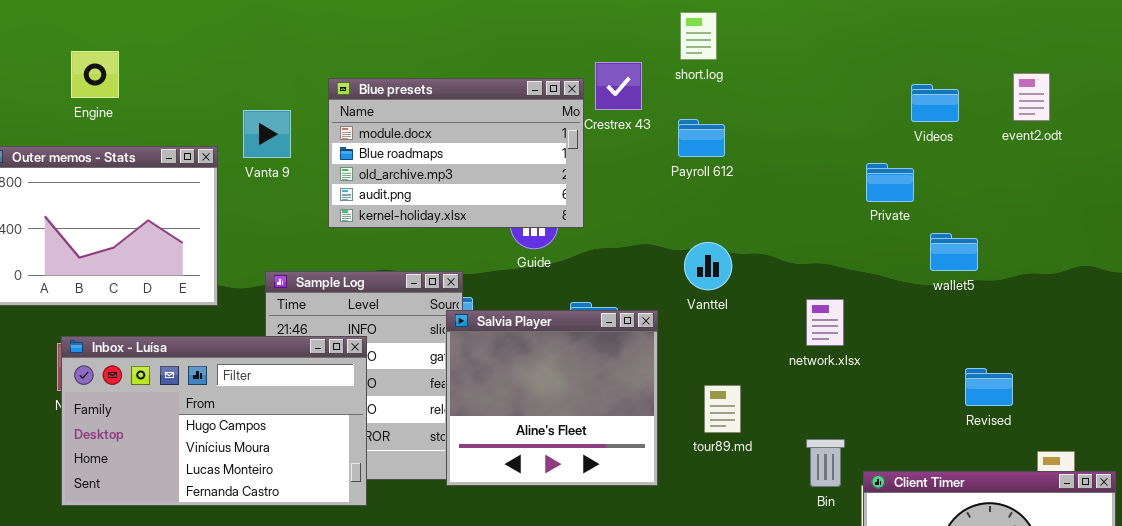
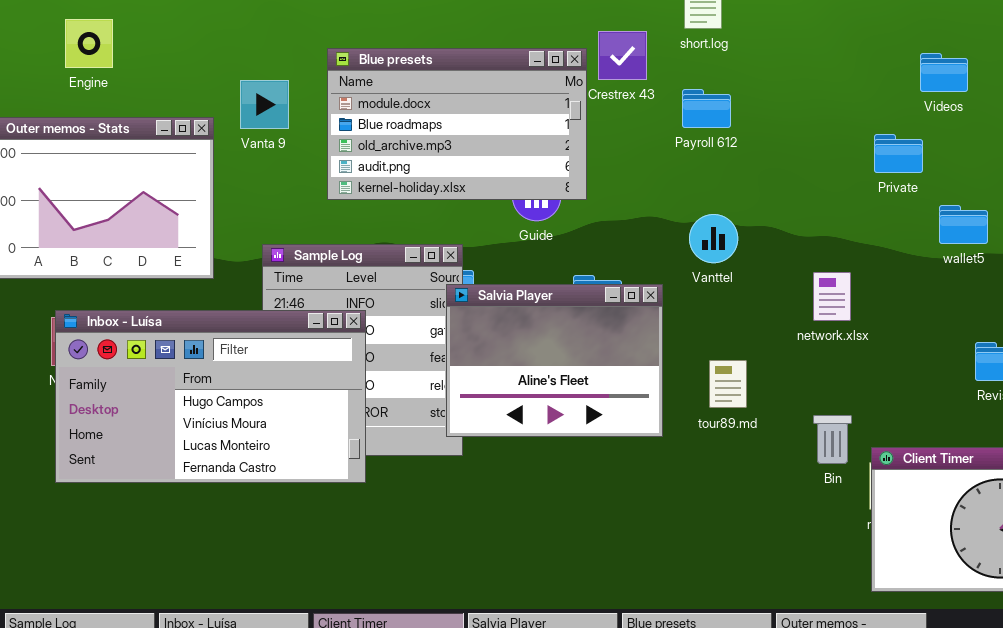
Salvia Player: [446,310,658,486] -> [446,284,663,437], resized

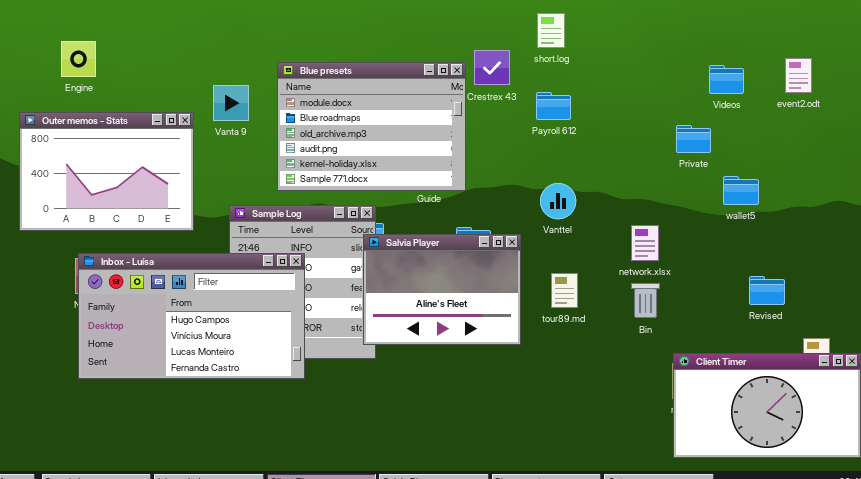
Engine: [65,19,113,68] -> [61,41,96,77], moved
Blue presets: [327,48,587,200] -> [277,62,466,191], resized
tour89.md: [709,360,747,408] -> [551,273,578,308], moved
Bin: [813,415,852,464] -> [631,283,660,318], moved

